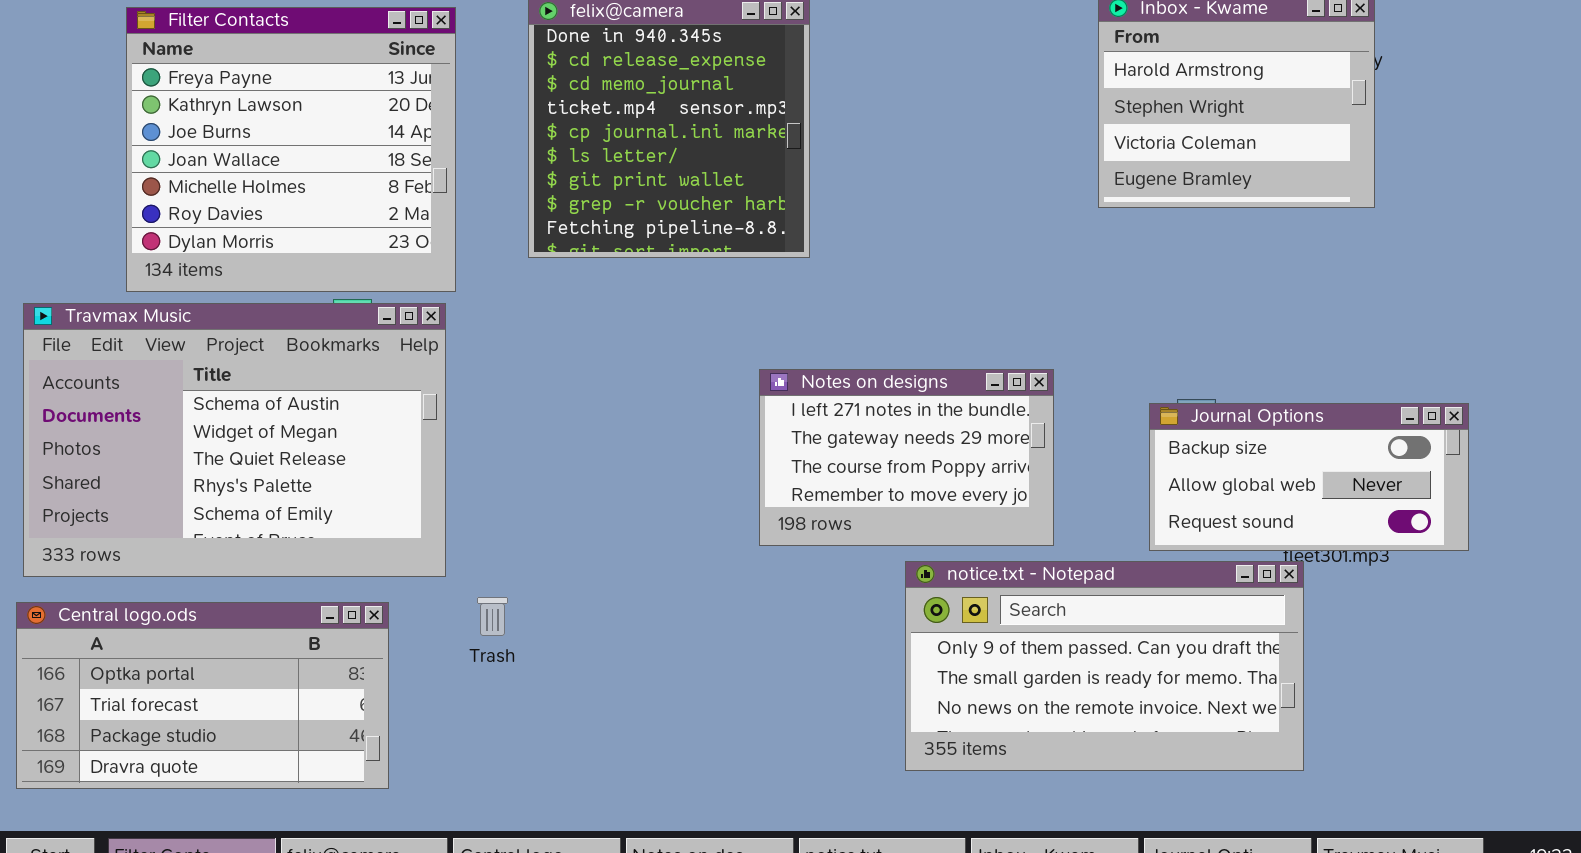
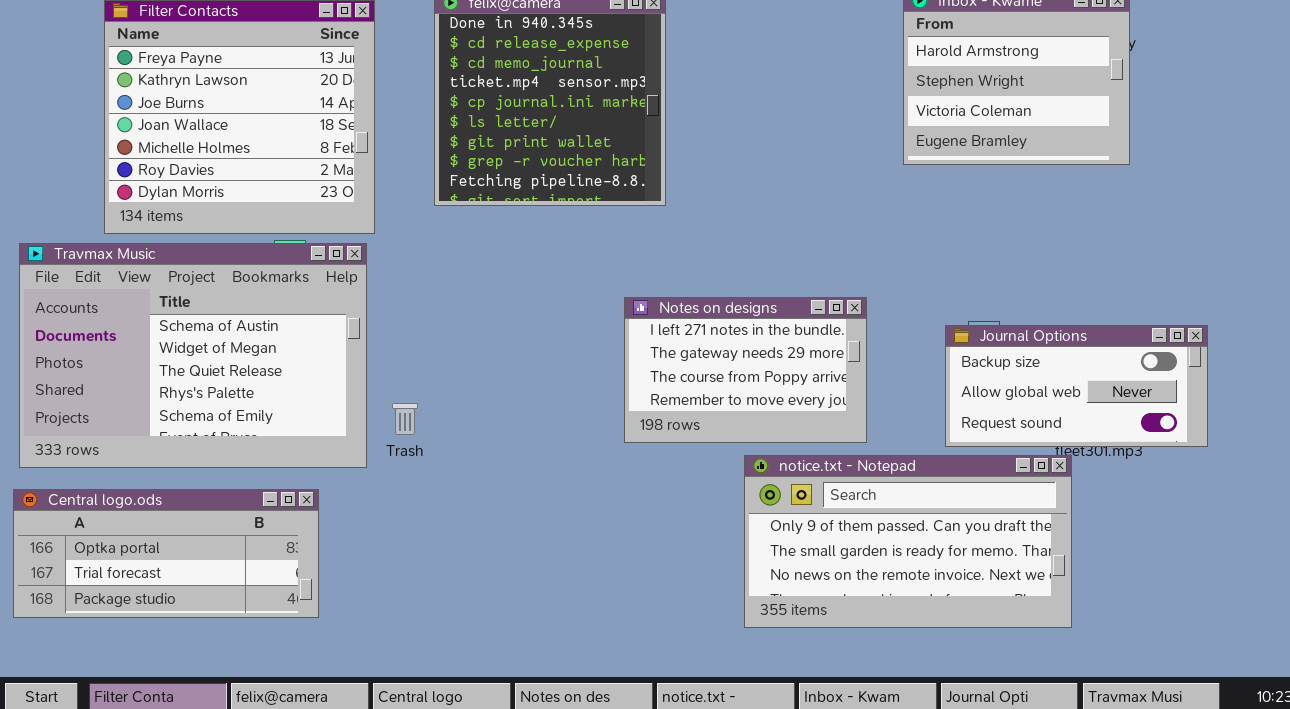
Trash: [477,597,508,636] -> [392,403,418,435], moved
Central logo.ods: [16,602,389,789] -> [13,489,319,618], resized

